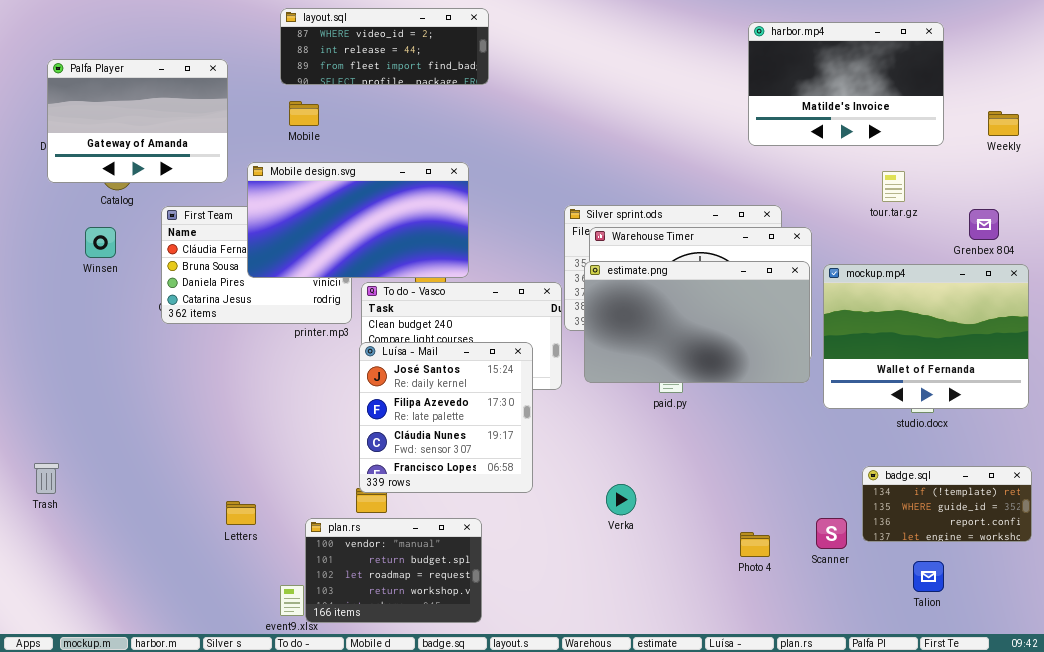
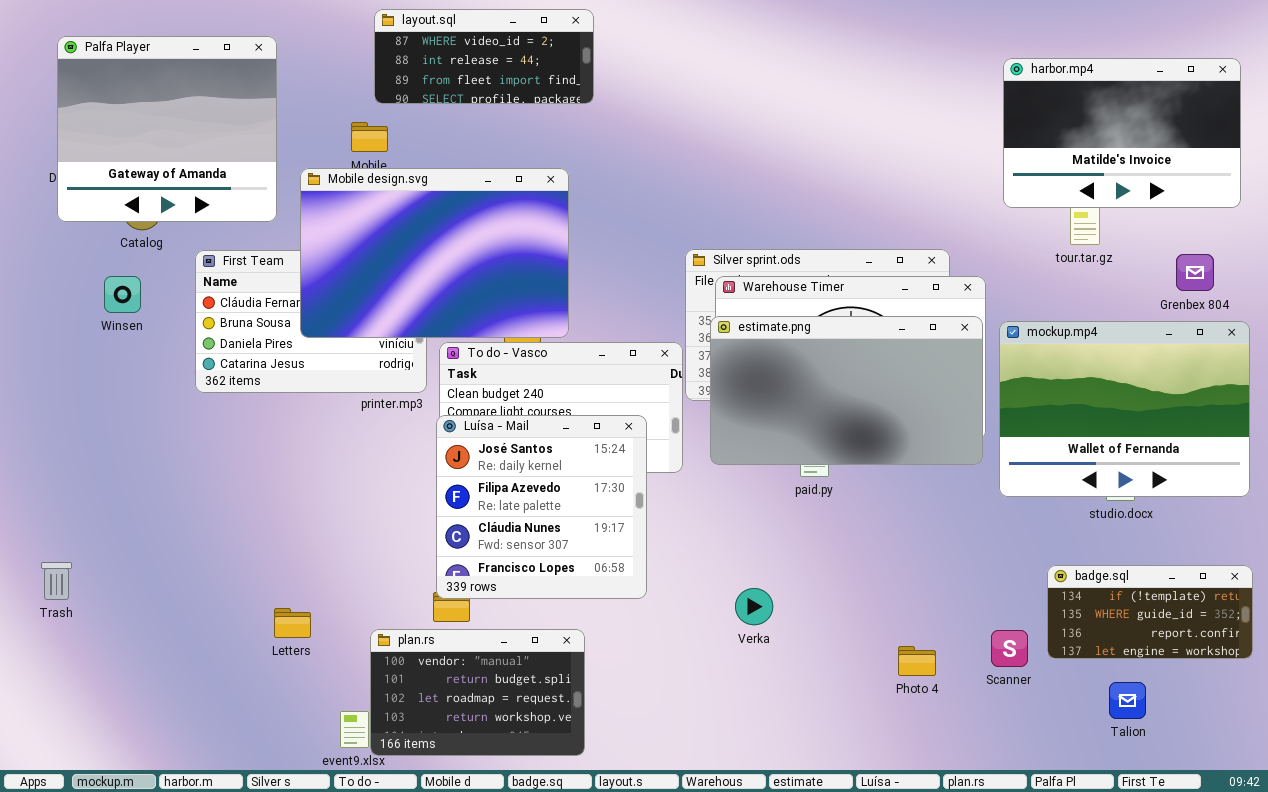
layout.sql: [280,8,489,85] -> [374,9,594,104], resized
harbor.mp4: [748,22,944,146] -> [1003,58,1241,208], moved
Palfa Player: [47,59,228,183] -> [57,36,277,222], resized
Mobile design.svg: [247,162,469,278] -> [300,168,569,338], resized

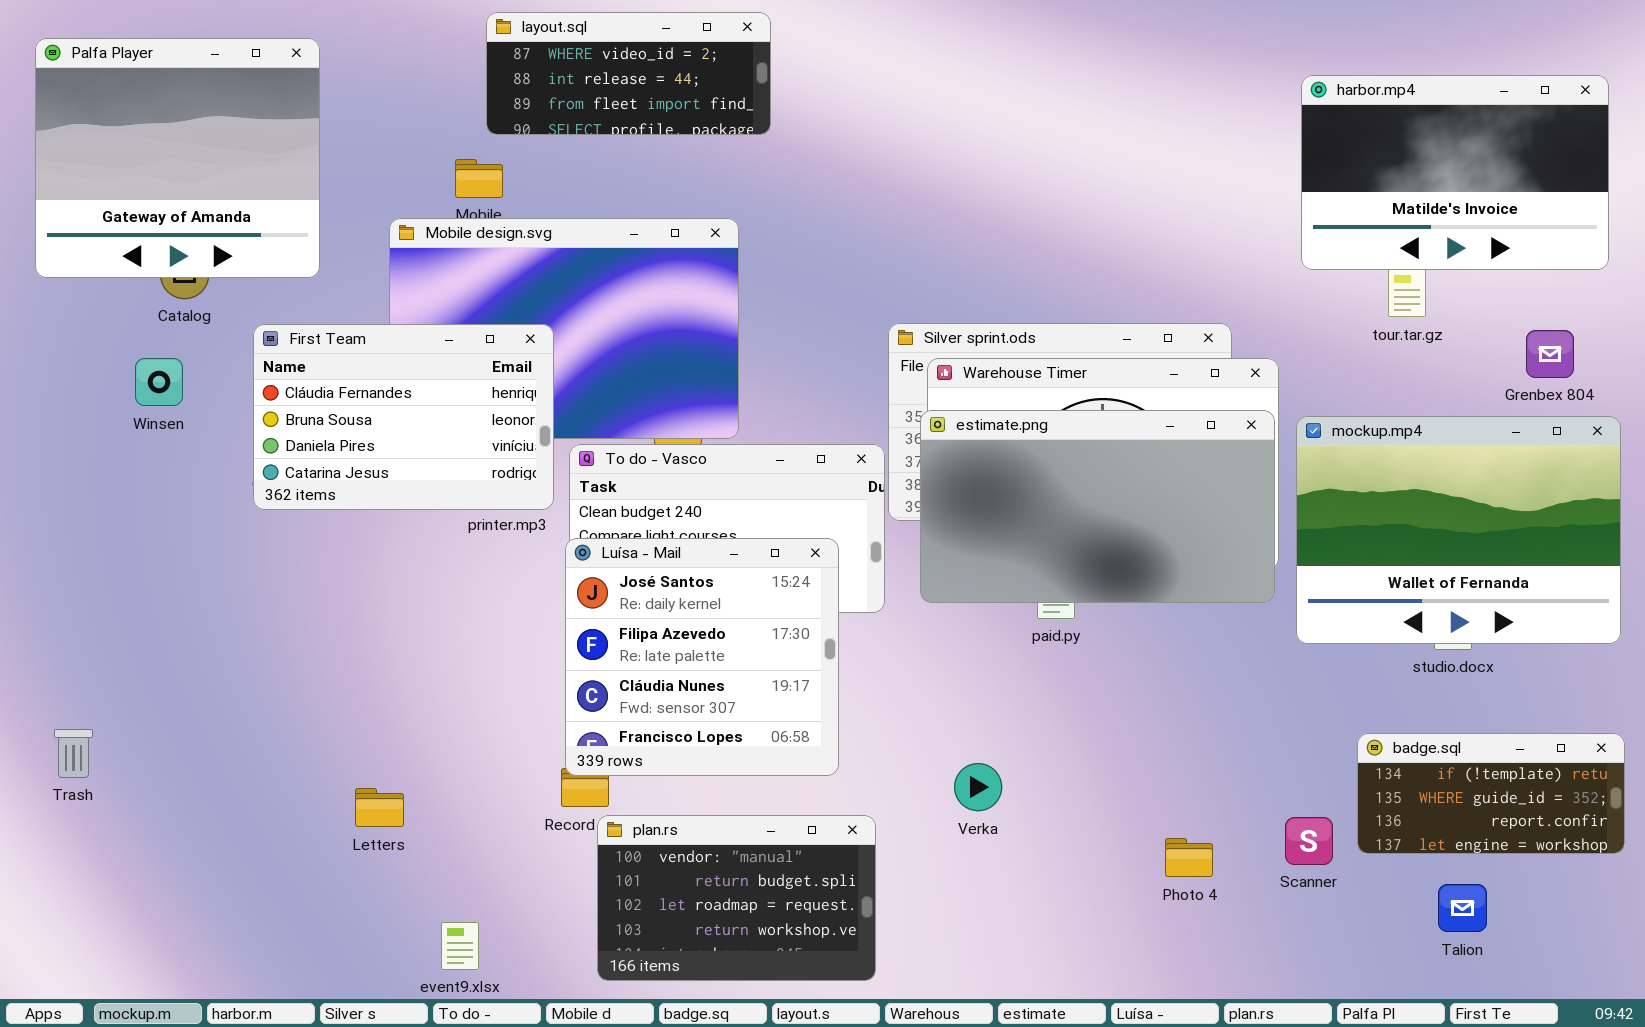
Palfa Player: [57,36,277,222] -> [35,38,320,278], moved
First Team: [195,250,427,393] -> [253,324,554,510], raised
plan.rs: [370,629,585,756] -> [597,815,876,981], moved

